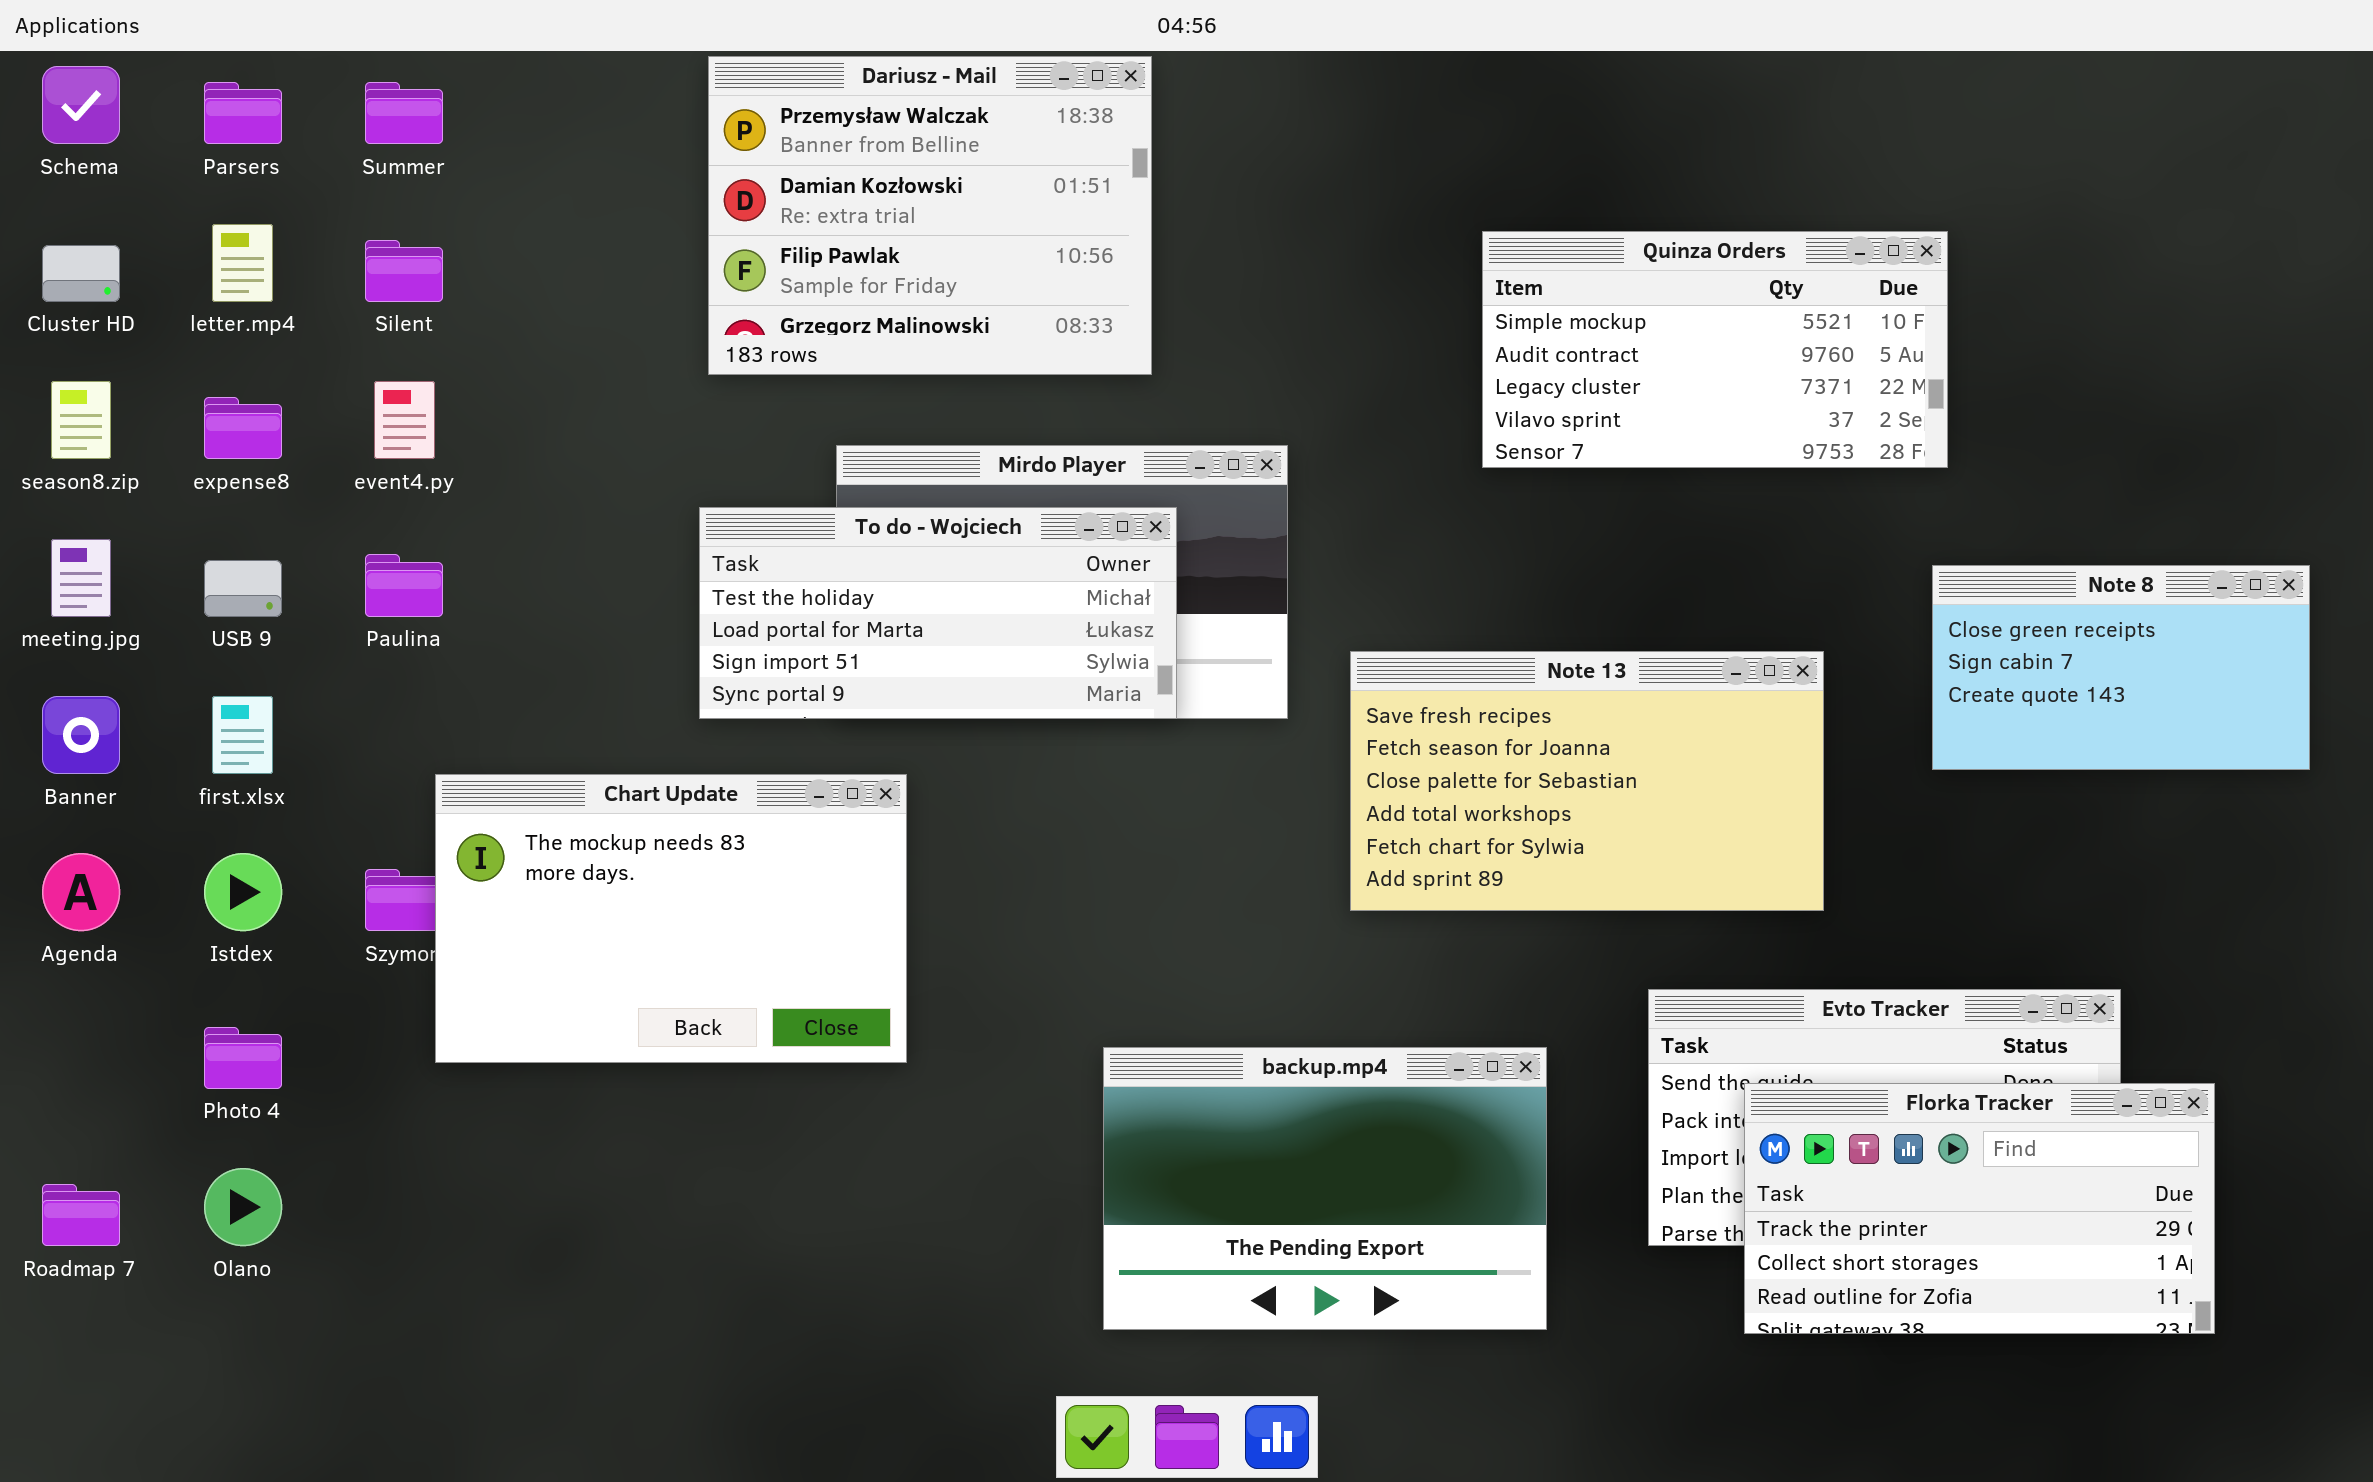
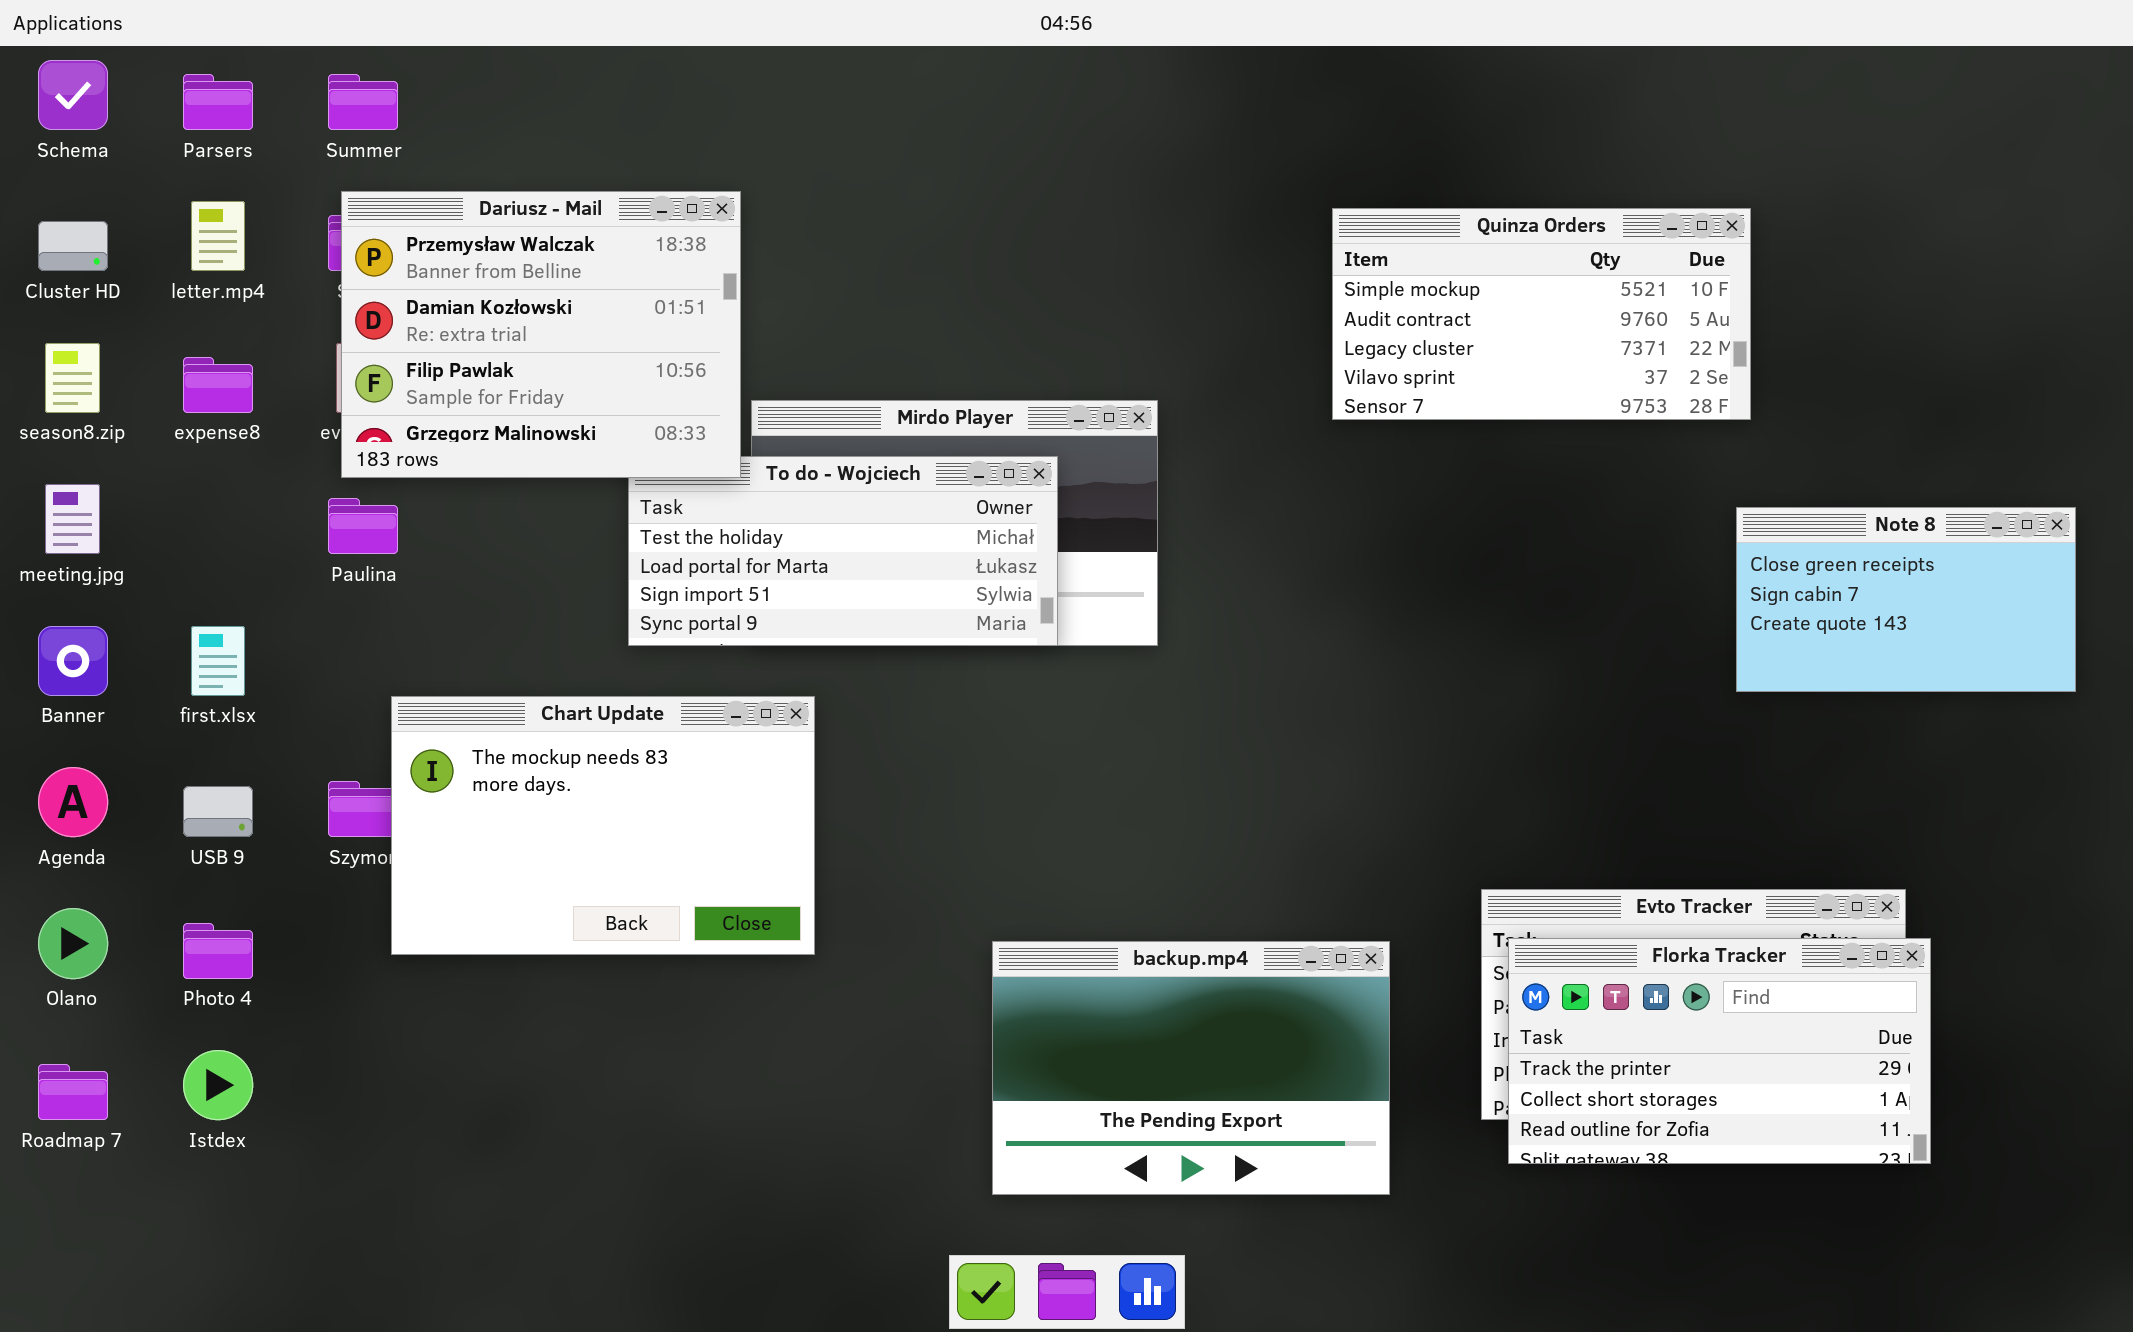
Dariusz - Mail: [708,56,1152,375] -> [341,191,741,478], moved
USB 9: [204,560,282,617] -> [183,786,253,837], moved
Note 13: [1350,651,1824,911] -> none, closed
Istdex: [204,853,282,931] -> [183,1050,253,1120], moved
Florka Tracker: [1744,1083,2215,1334] -> [1508,938,1931,1164], moved
Olano: [204,1168,282,1246] -> [38,908,108,979], moved

